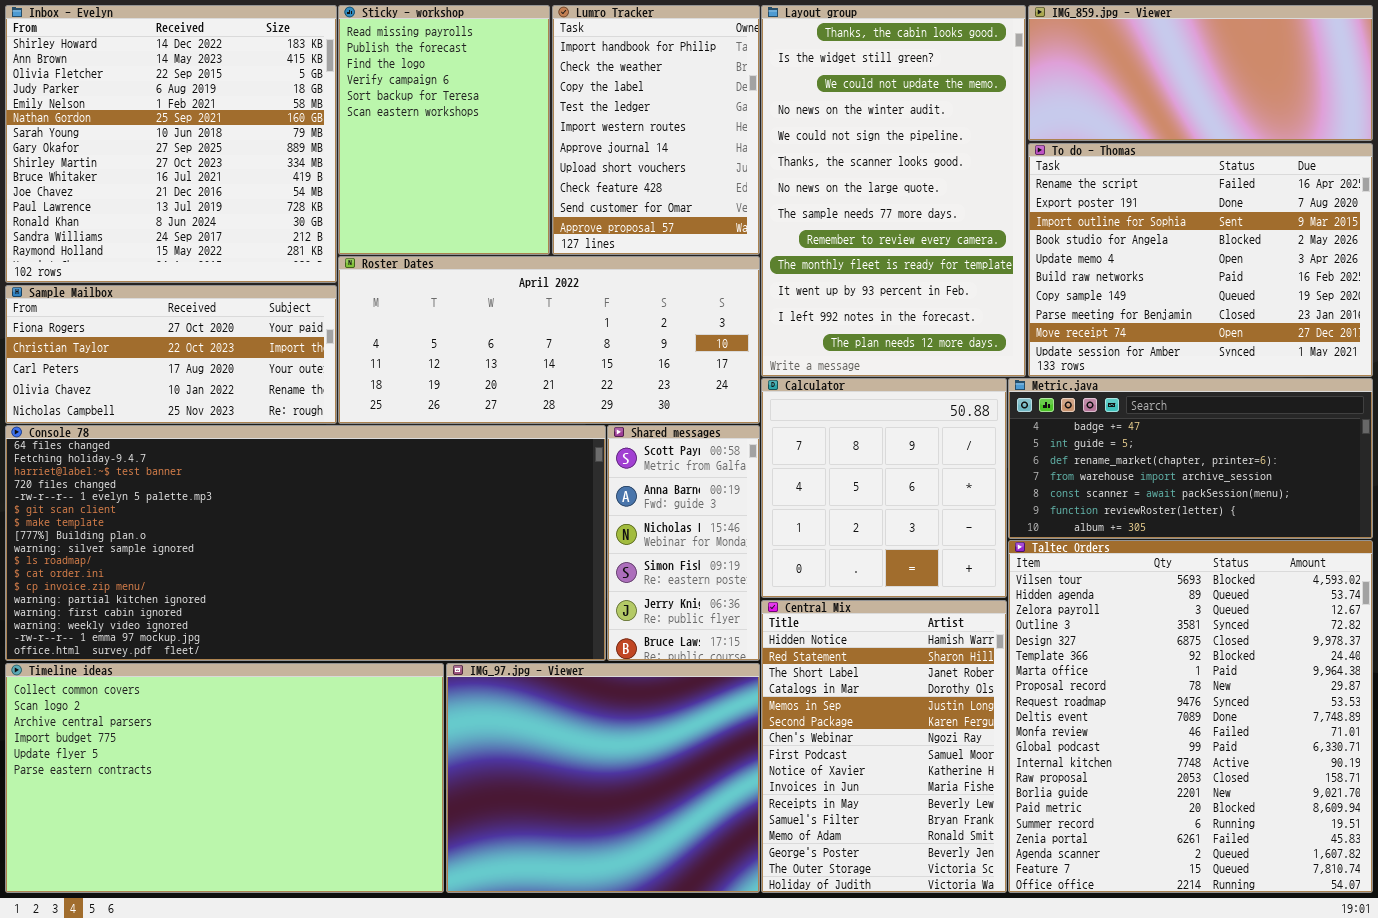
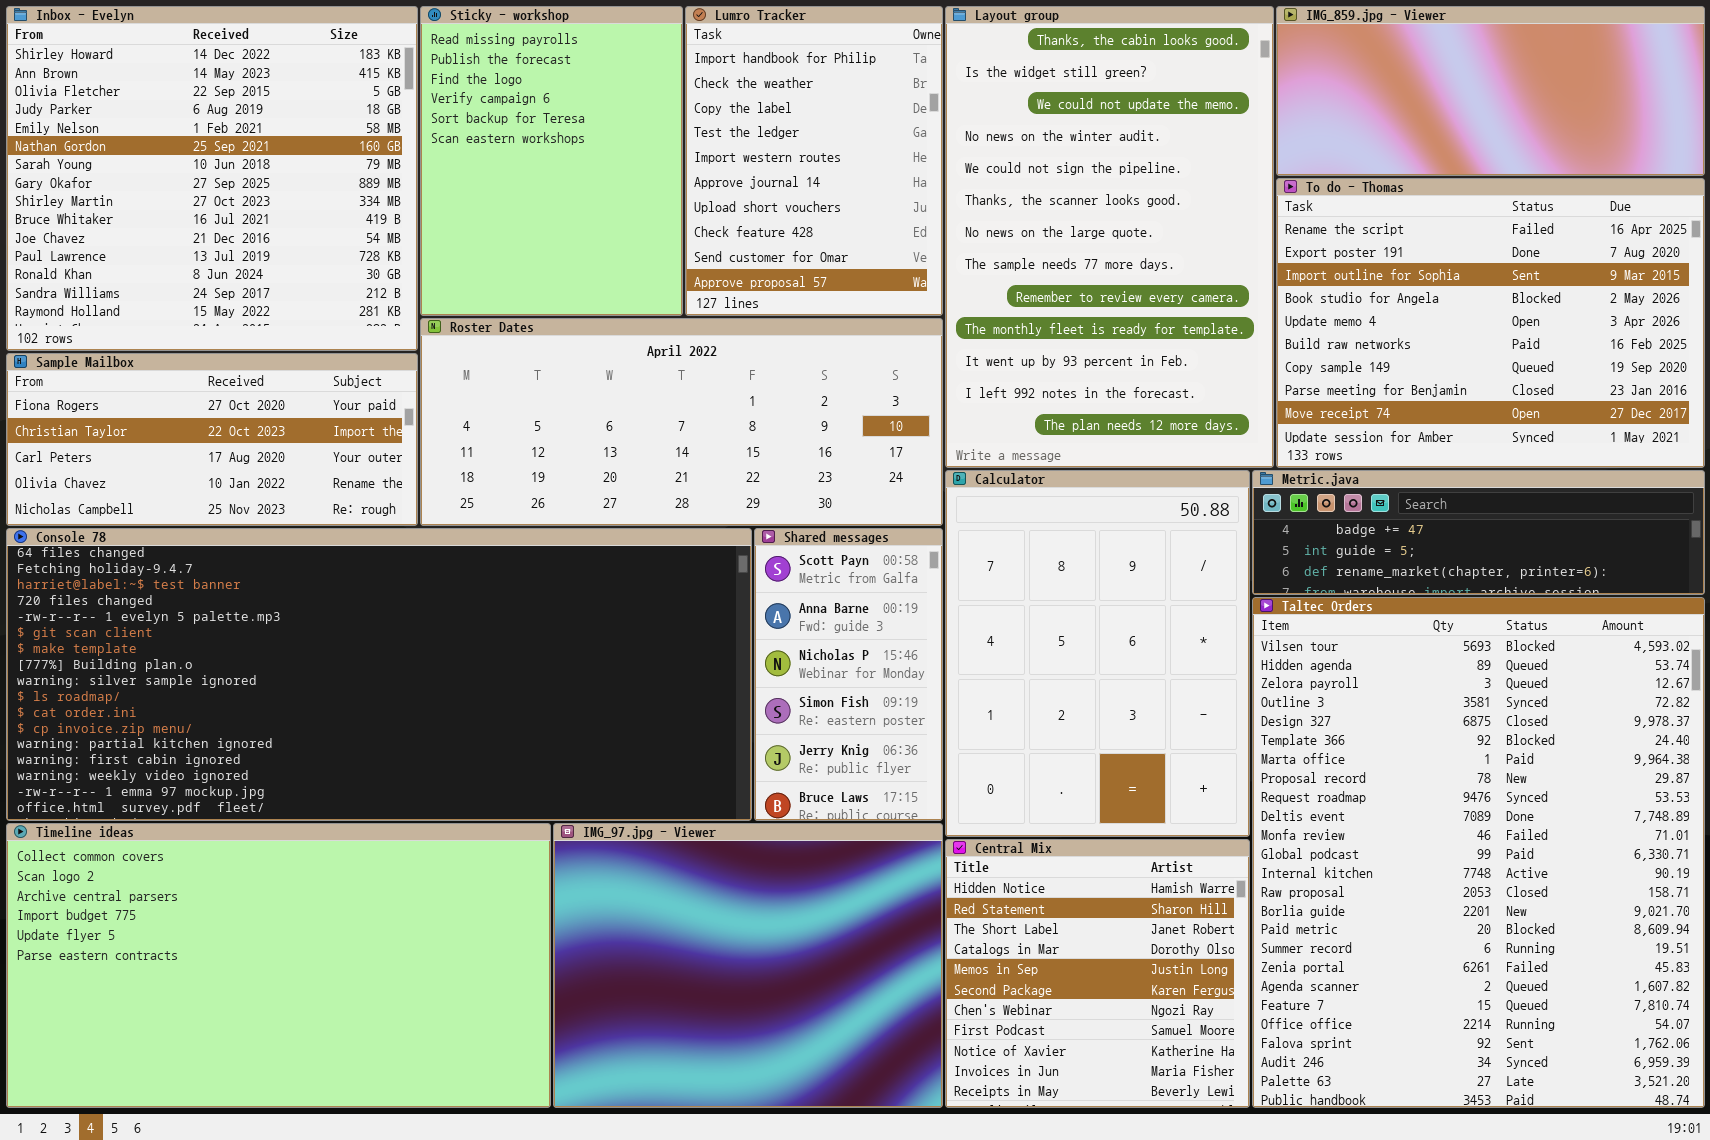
Calculator: [761,378,1007,598] -> [945,470,1250,837], resized
Metric.java: [1008,378,1373,539] -> [1252,470,1705,595], resized
Taltec Orders: [1008,540,1373,893] -> [1252,597,1705,1108], resized
Central Mix: [761,600,1007,893] -> [945,839,1250,1108], resized

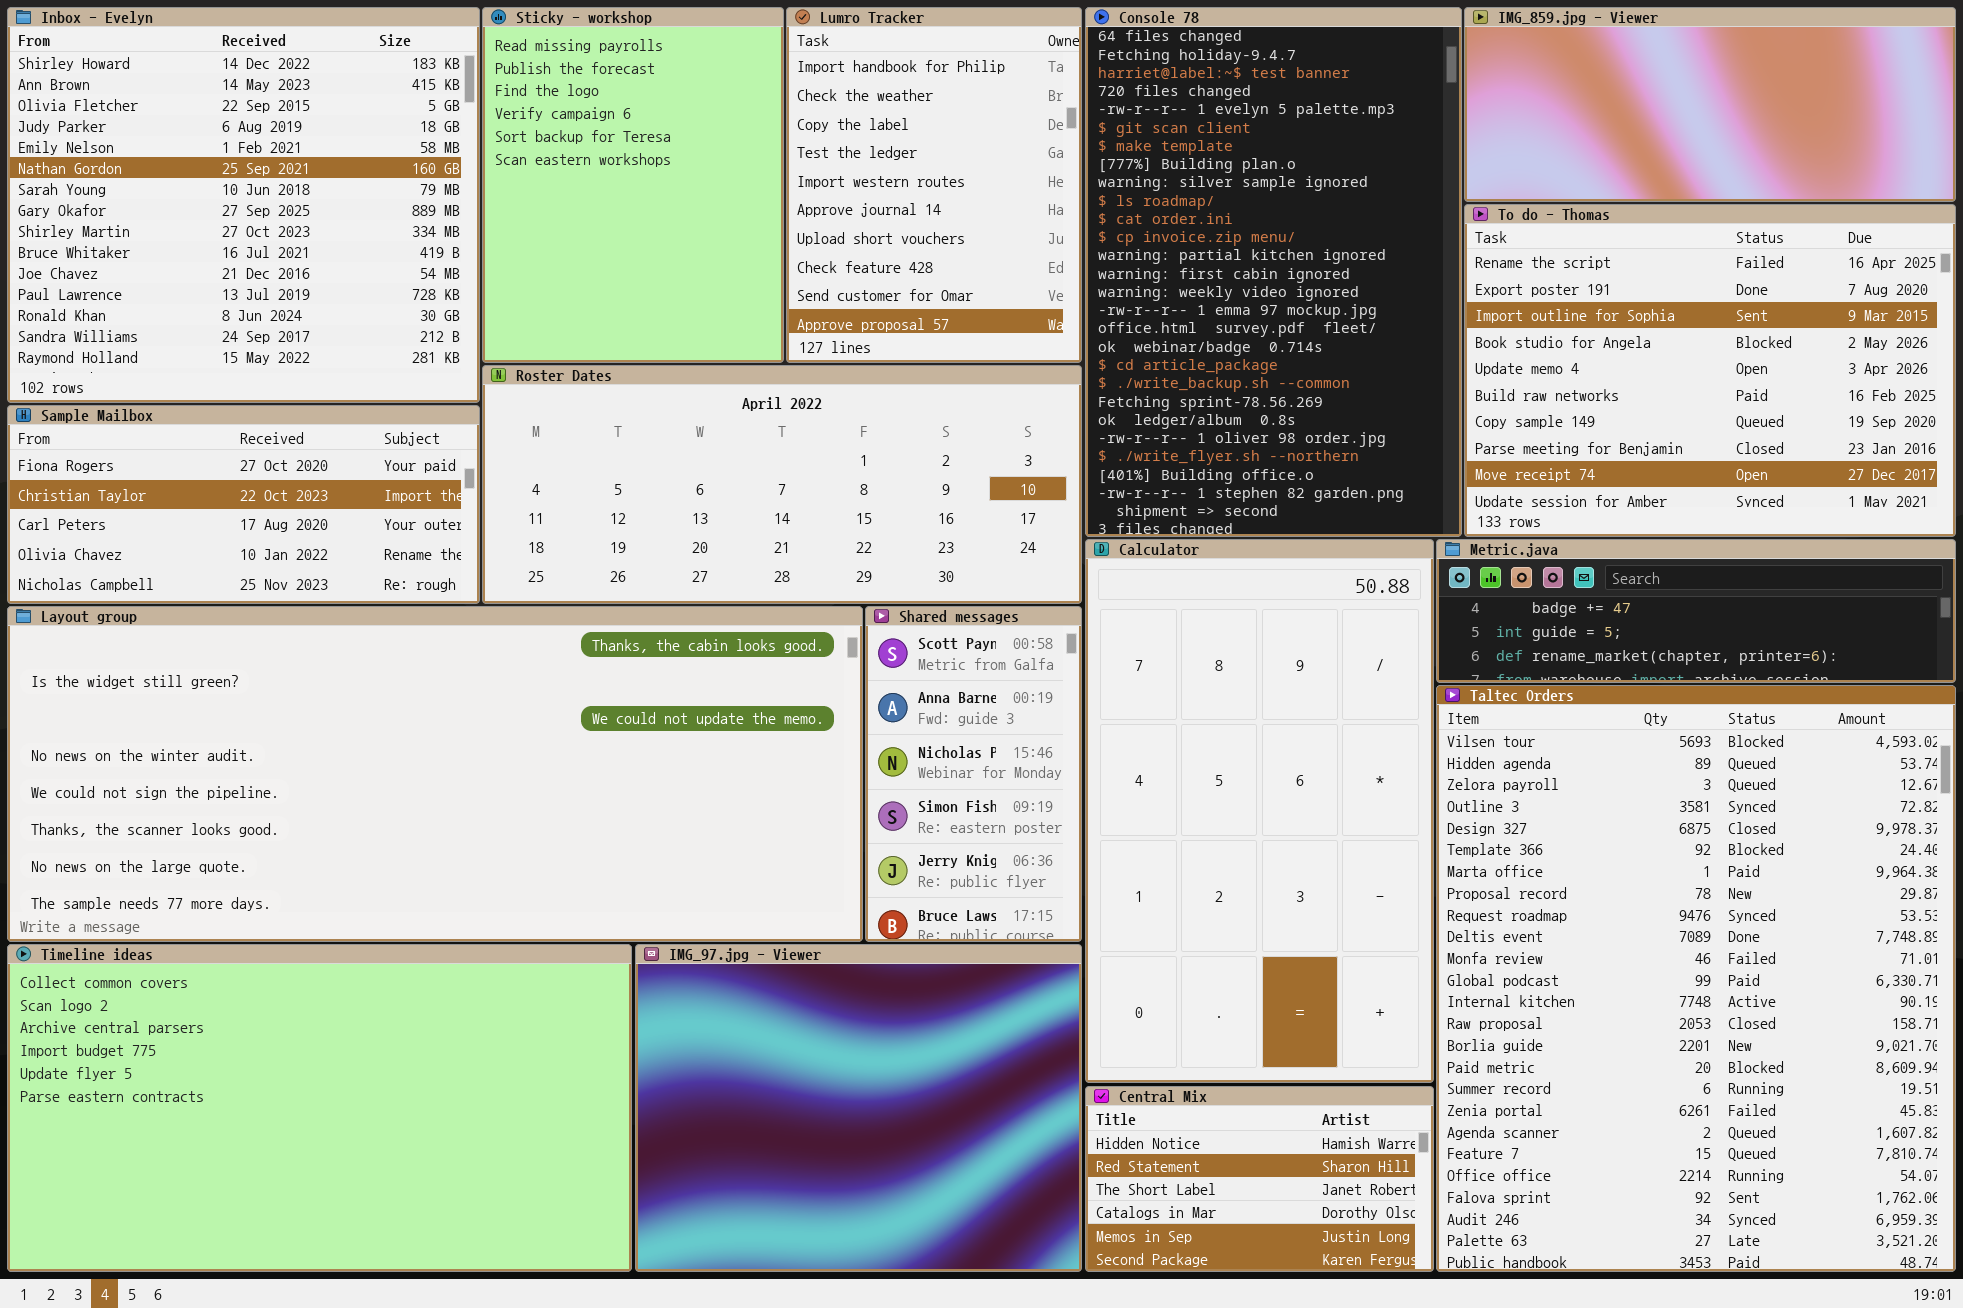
Layout group: [945,6,1274,468] -> [7,606,863,942], moved, resized
Calculator: [945,470,1250,837] -> [1085,539,1434,1083], resized
Console 78: [6,528,752,821] -> [1085,7,1462,537], moved, resized
Central Mix: [945,839,1250,1108] -> [1085,1086,1434,1272], resized

